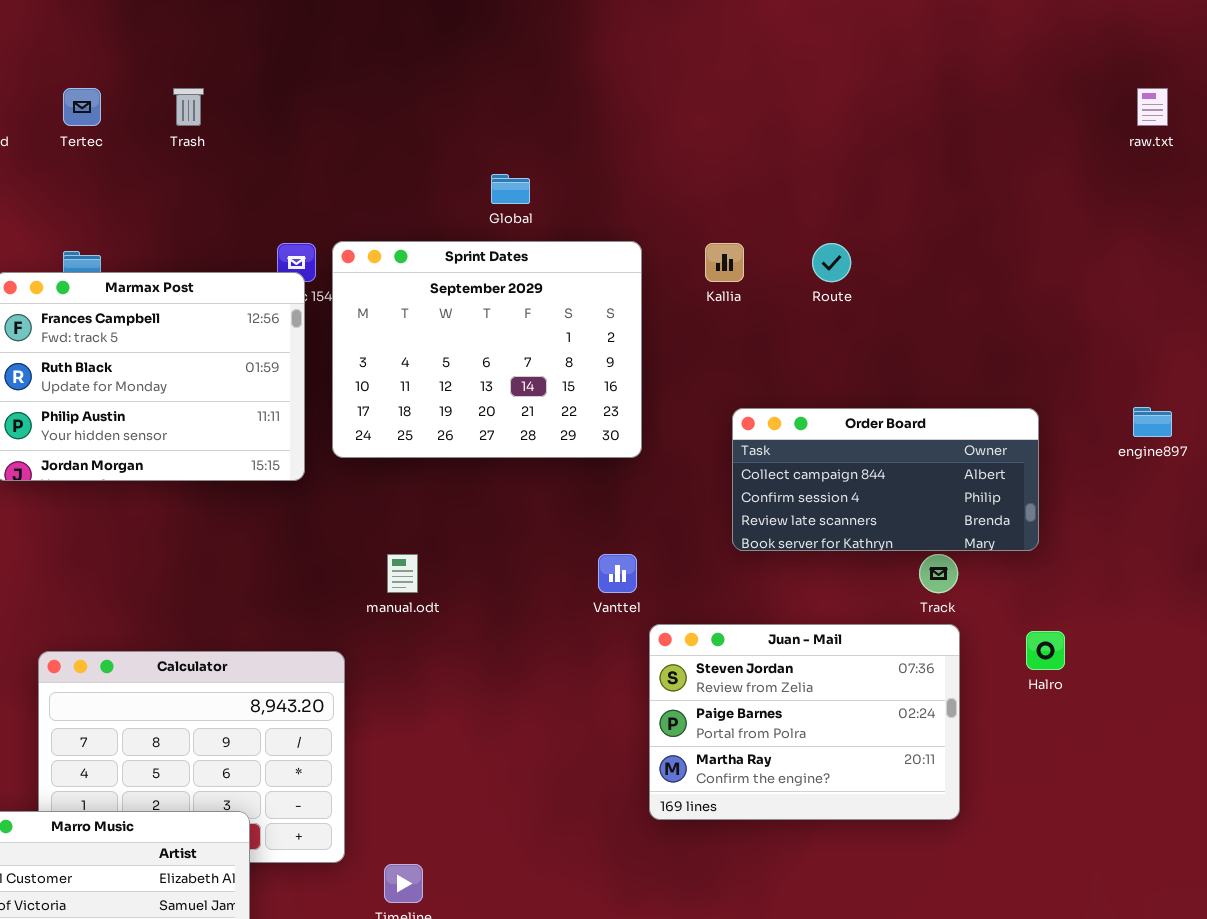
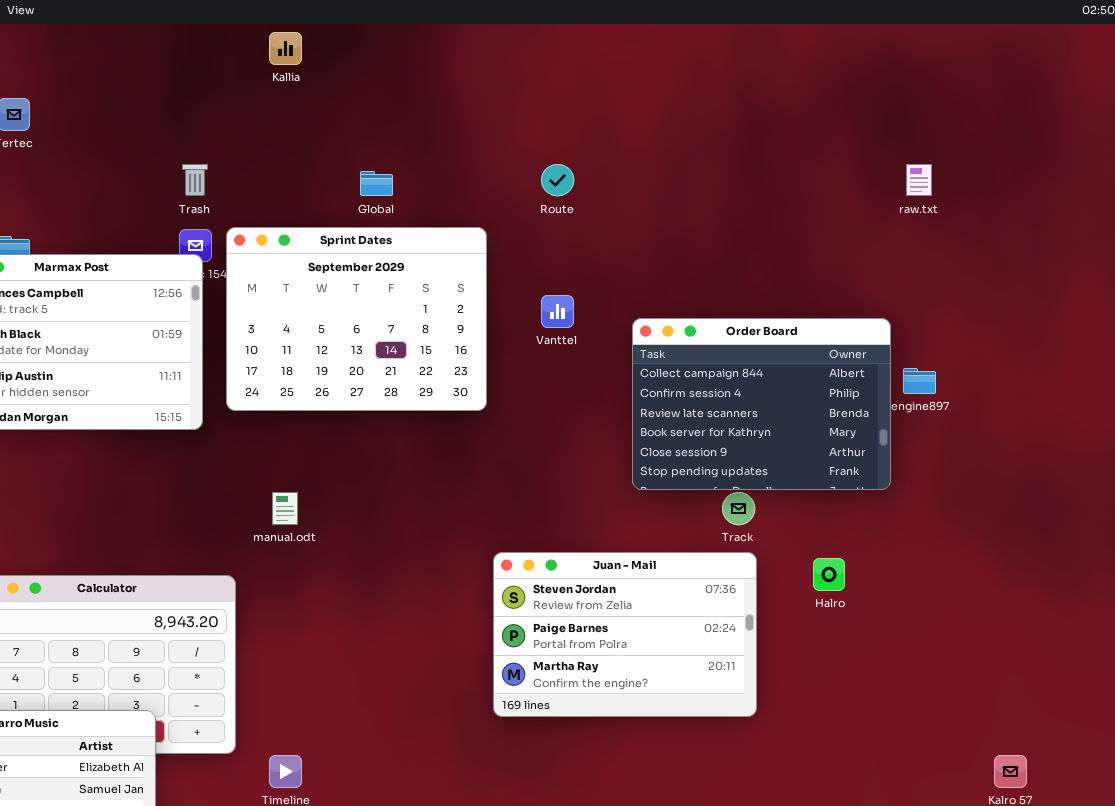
Trash: [173,88,204,126] -> [182,164,208,196], moved
raw.txt: [1137,88,1168,126] -> [906,164,932,196], moved
Kallia: [705,243,744,282] -> [269,32,302,65], moved
Route: [812,243,851,282] -> [541,164,574,196], moved
Order Board: [732,408,1039,551] -> [632,318,891,490], moved, resized
Vanttel: [598,554,637,593] -> [541,295,574,328], moved

